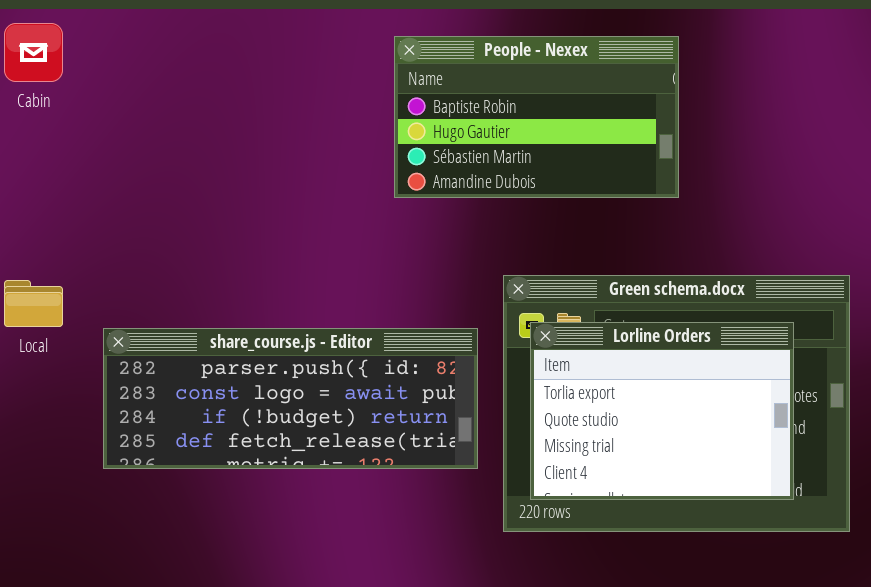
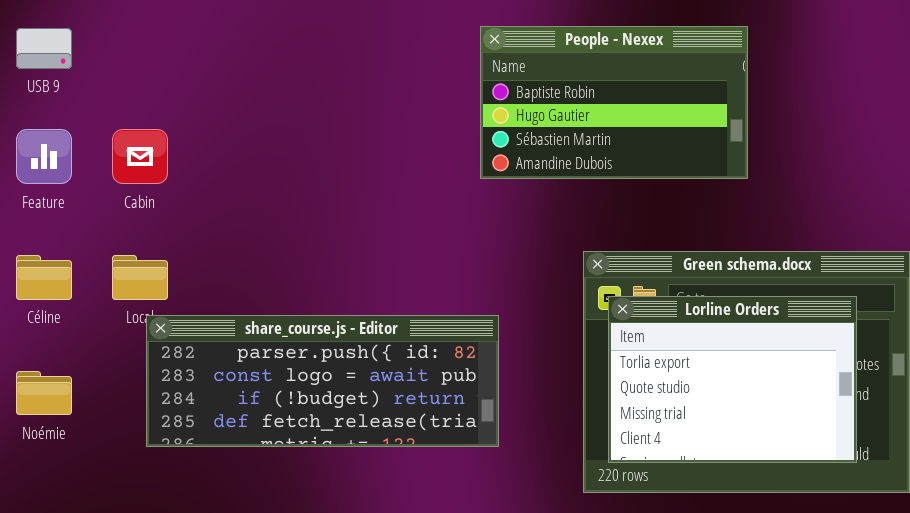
Cabin: [4,23,63,82] -> [112,129,168,184], moved
share_course.js - Editor: [103,328,478,469] -> [146,315,499,447], moved

